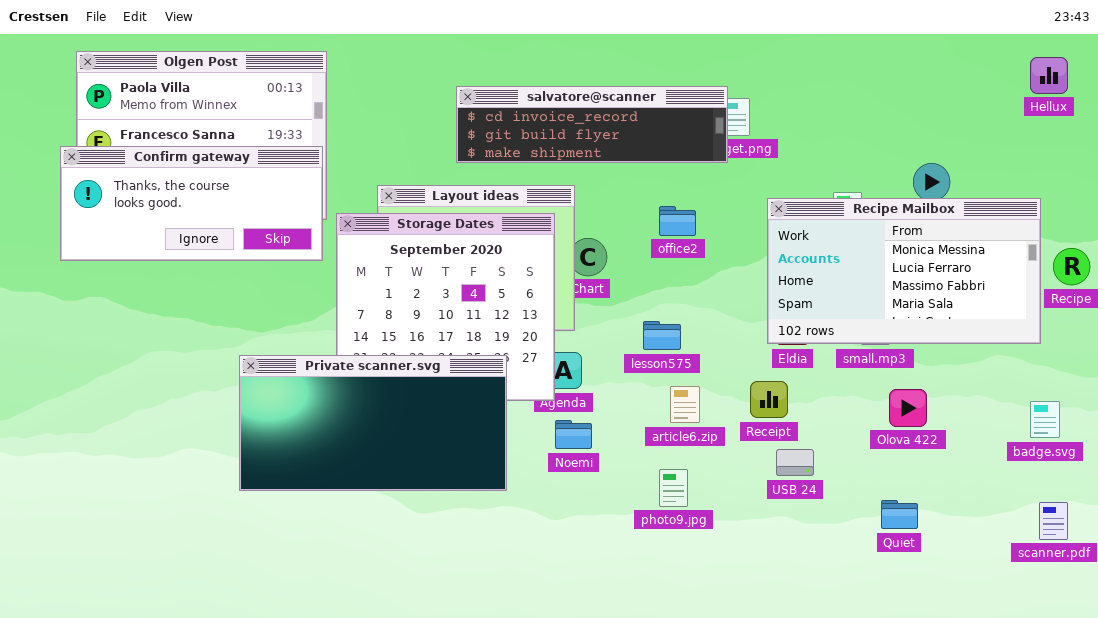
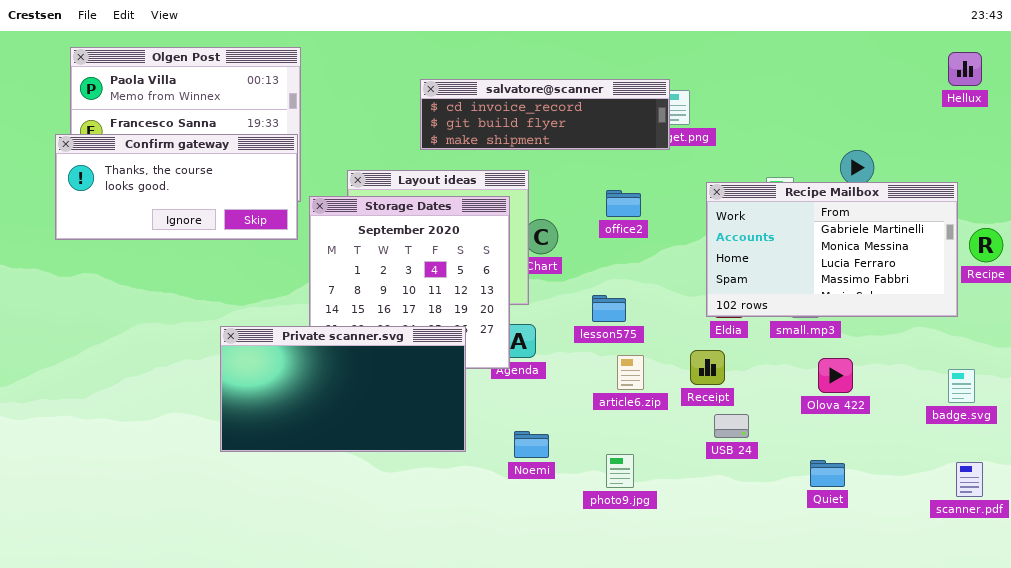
Recipe Mailbox: [767,198,1041,344] -> [706,182,958,317], scrolled up 1 row
Noemi: [555,420,592,449] -> [514,431,549,458], moved
photo9.jpg: [659,469,688,507] -> [606,454,634,488], moved

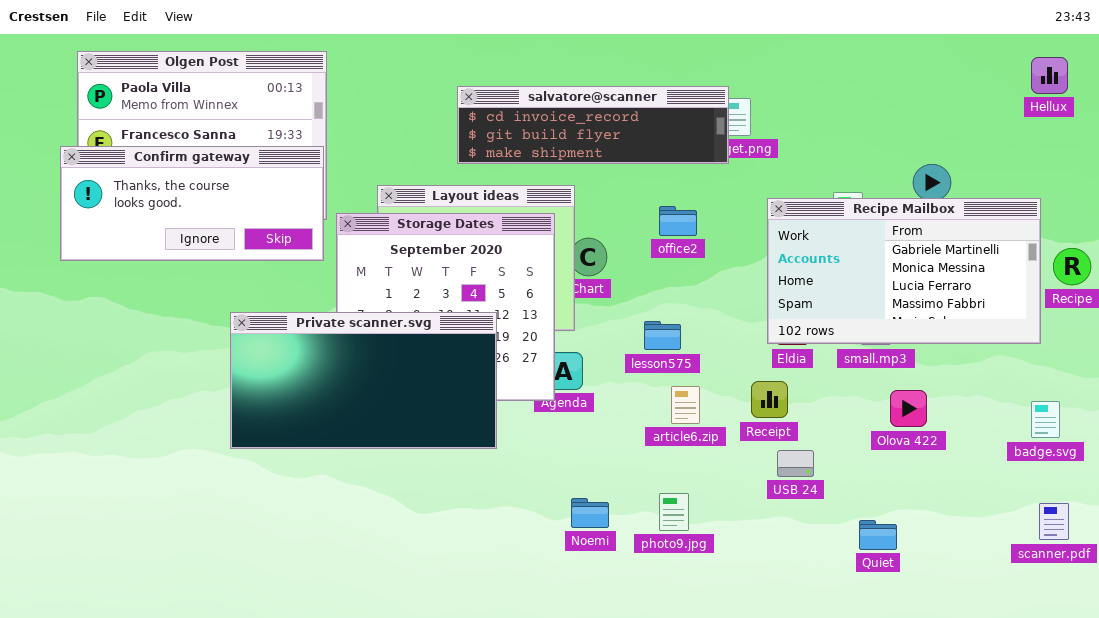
Private scanner.svg: [220,326,466,452] -> [230,312,497,449], moved
Noemi: [514,431,549,458] -> [571,498,609,528], moved
Quiet: [810,460,845,487] -> [859,520,897,550], moved

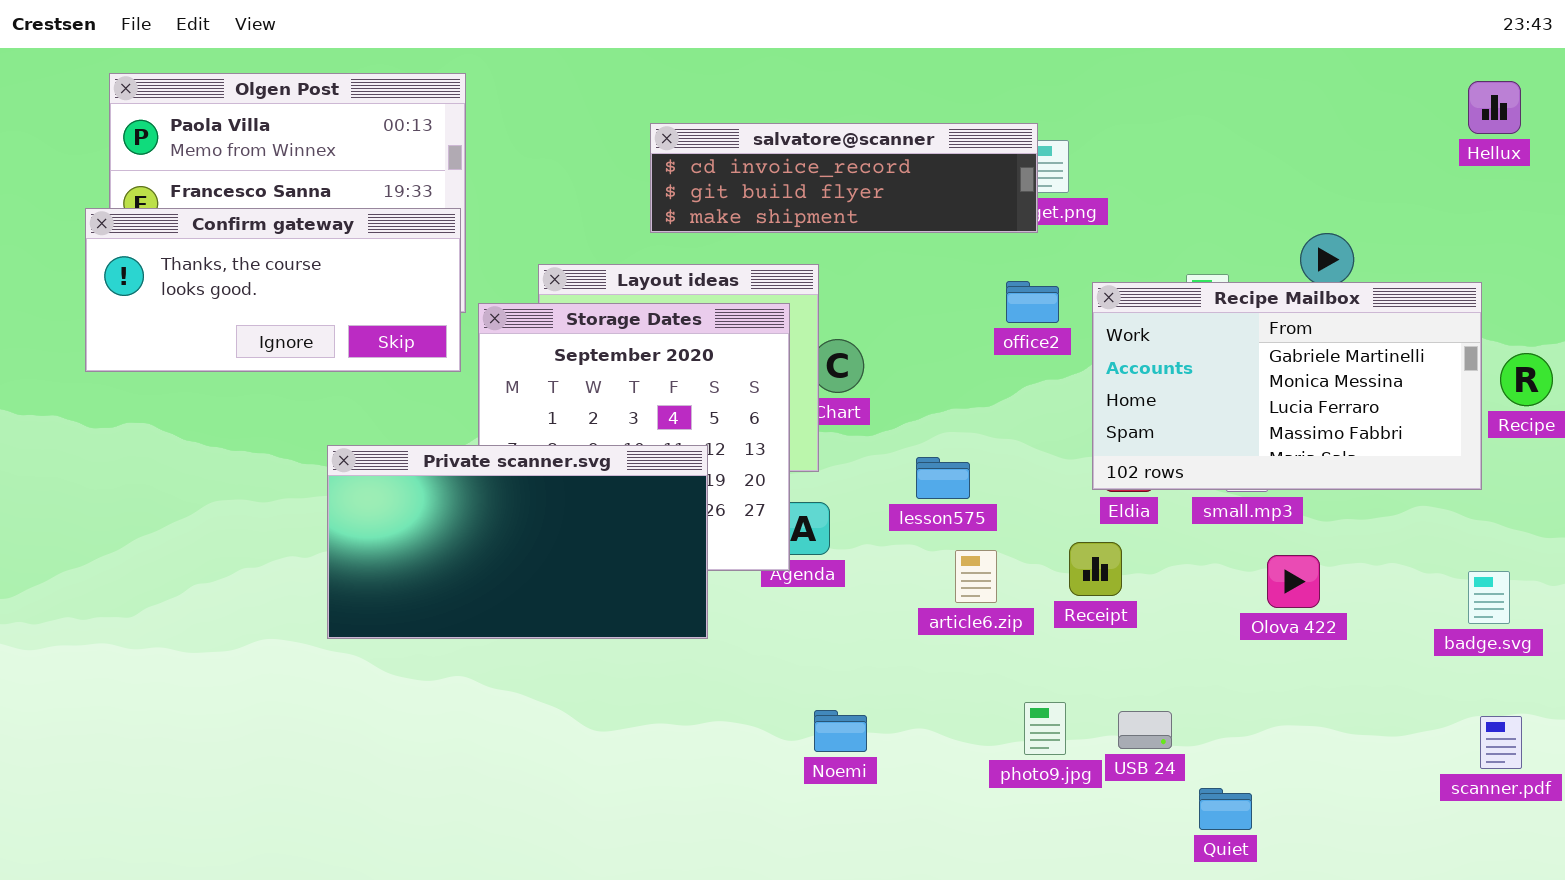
office2: [659,206,697,236] -> [1006,281,1059,323], moved
USB 24: [777,450,814,477] -> [1118,711,1172,749], moved
photo9.jpg: [659,493,689,531] -> [1024,702,1066,755], moved
Quiet: [859,520,897,550] -> [1199,788,1252,830], moved

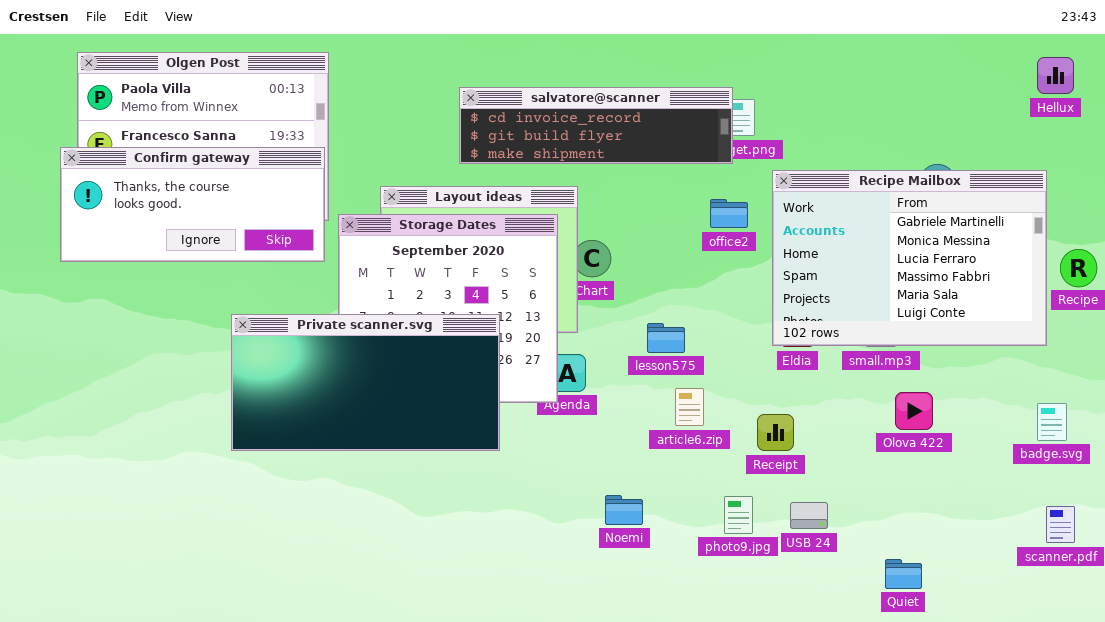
Recipe Mailbox: [1092,282,1482,490] -> [772,170,1047,346], resized
Receipt: [1069,542,1122,596] -> [757,414,794,451], moved
Noemi: [814,710,867,752] -> [605,495,643,525], moved
Quiet: [1199,788,1252,830] -> [885,559,922,589], moved

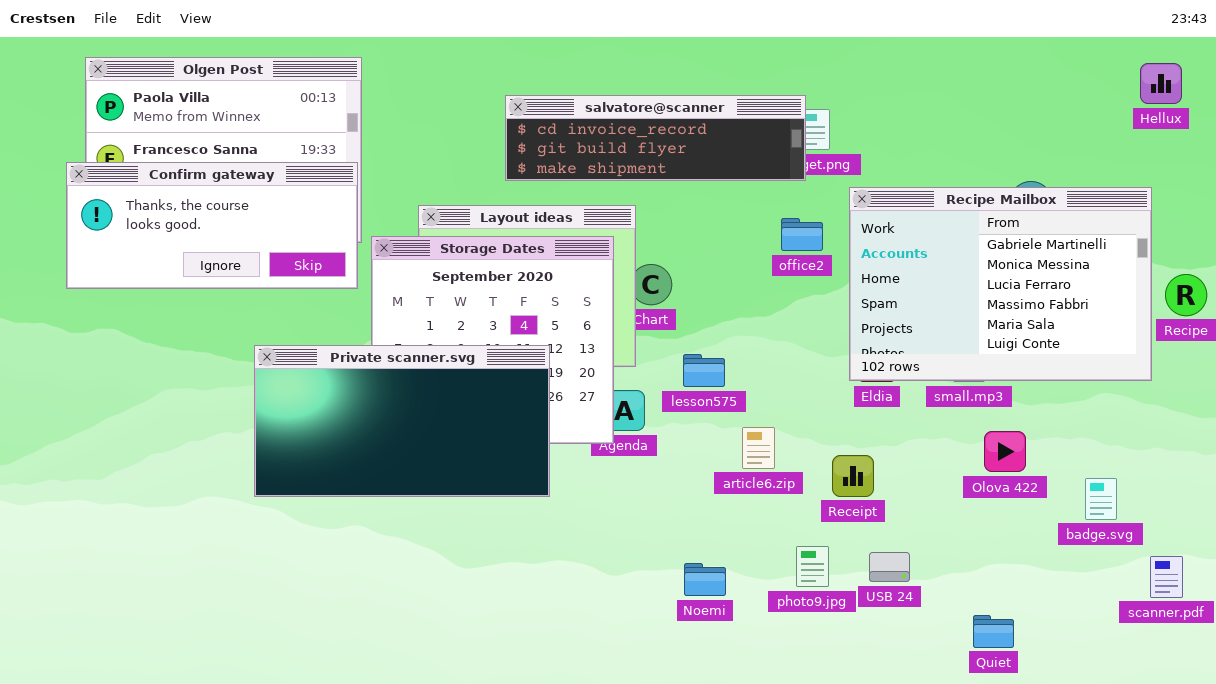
lesson575: [647,323,685,353] -> [683,354,725,387], moved
badge.svg: [1037,403,1067,441] -> [1085,478,1117,520], moved
Noemi: [605,495,643,525] -> [684,563,726,596], moved

